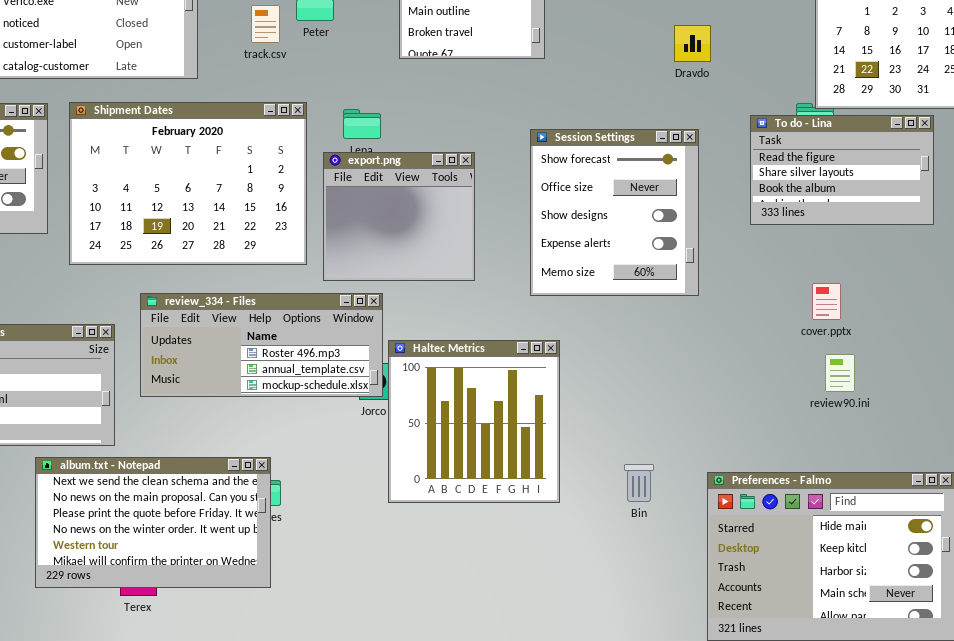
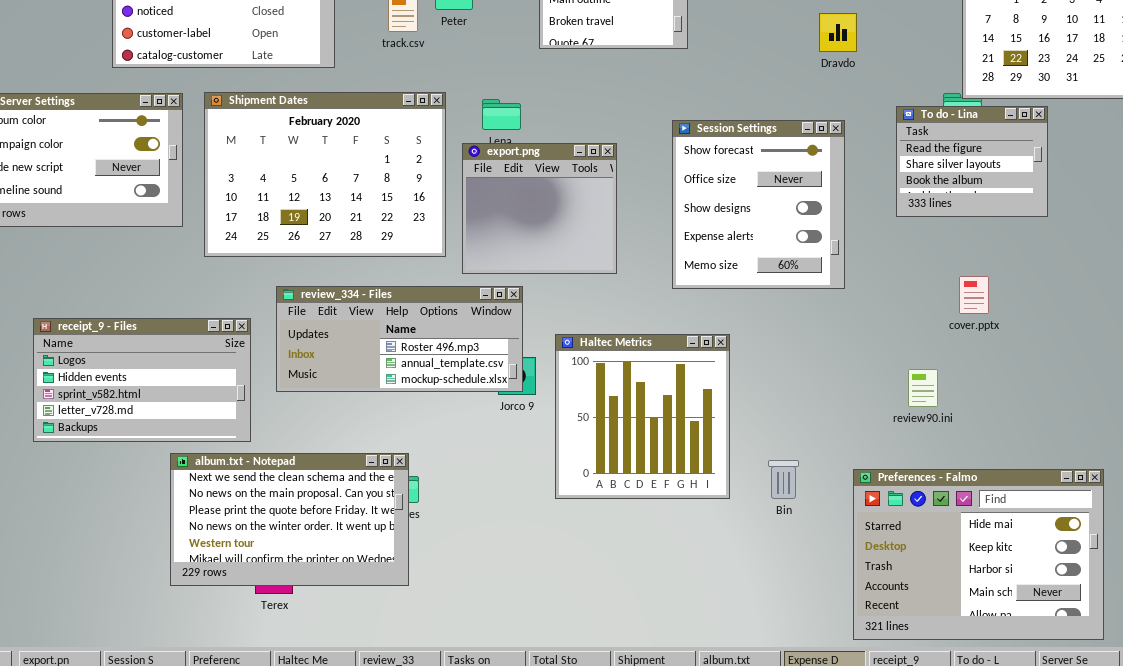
To do - Lina: [750,115,934,225] -> [896,106,1048,217], resized
Haltec Metrics: [388,340,560,503] -> [555,334,730,499], moved
review90.ini: [825,354,855,392] -> [908,369,938,407], moved

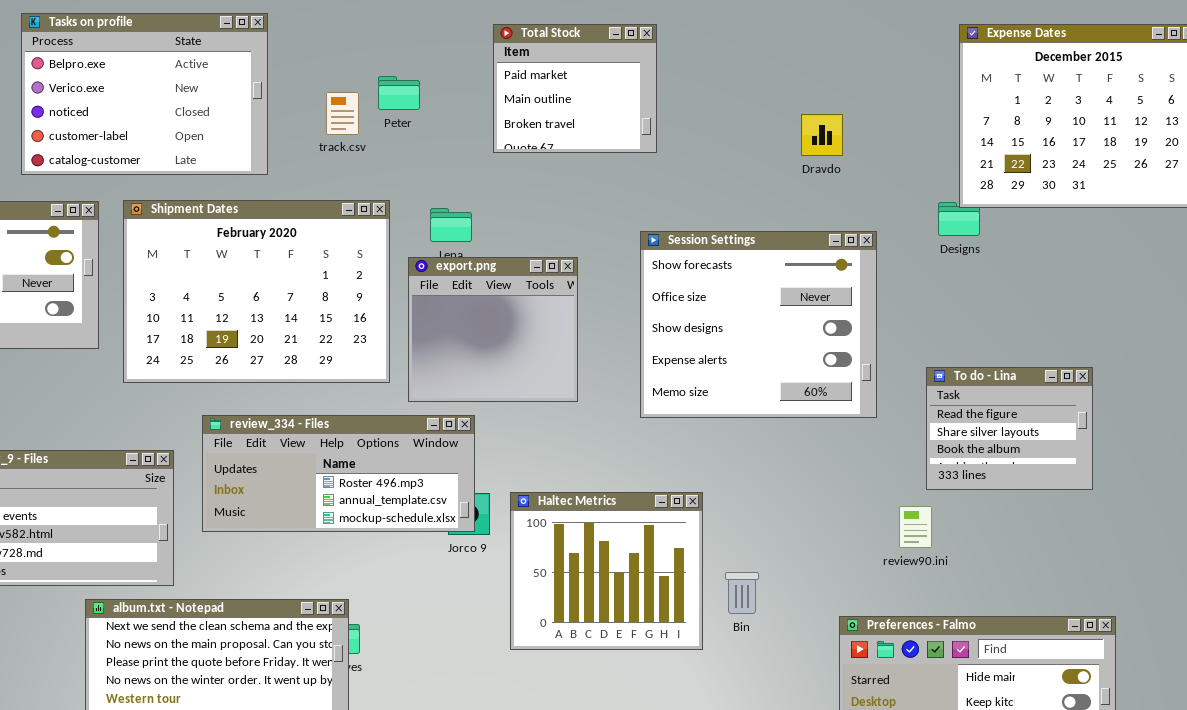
To do - Lina: [896,106,1048,217] -> [926,367,1093,490], moved
Session Settings: [672,120,845,289] -> [640,231,877,418], resized
Haltec Metrics: [555,334,730,499] -> [510,492,703,650], resized
Bin: [768,460,799,499] -> [725,572,759,614], moved

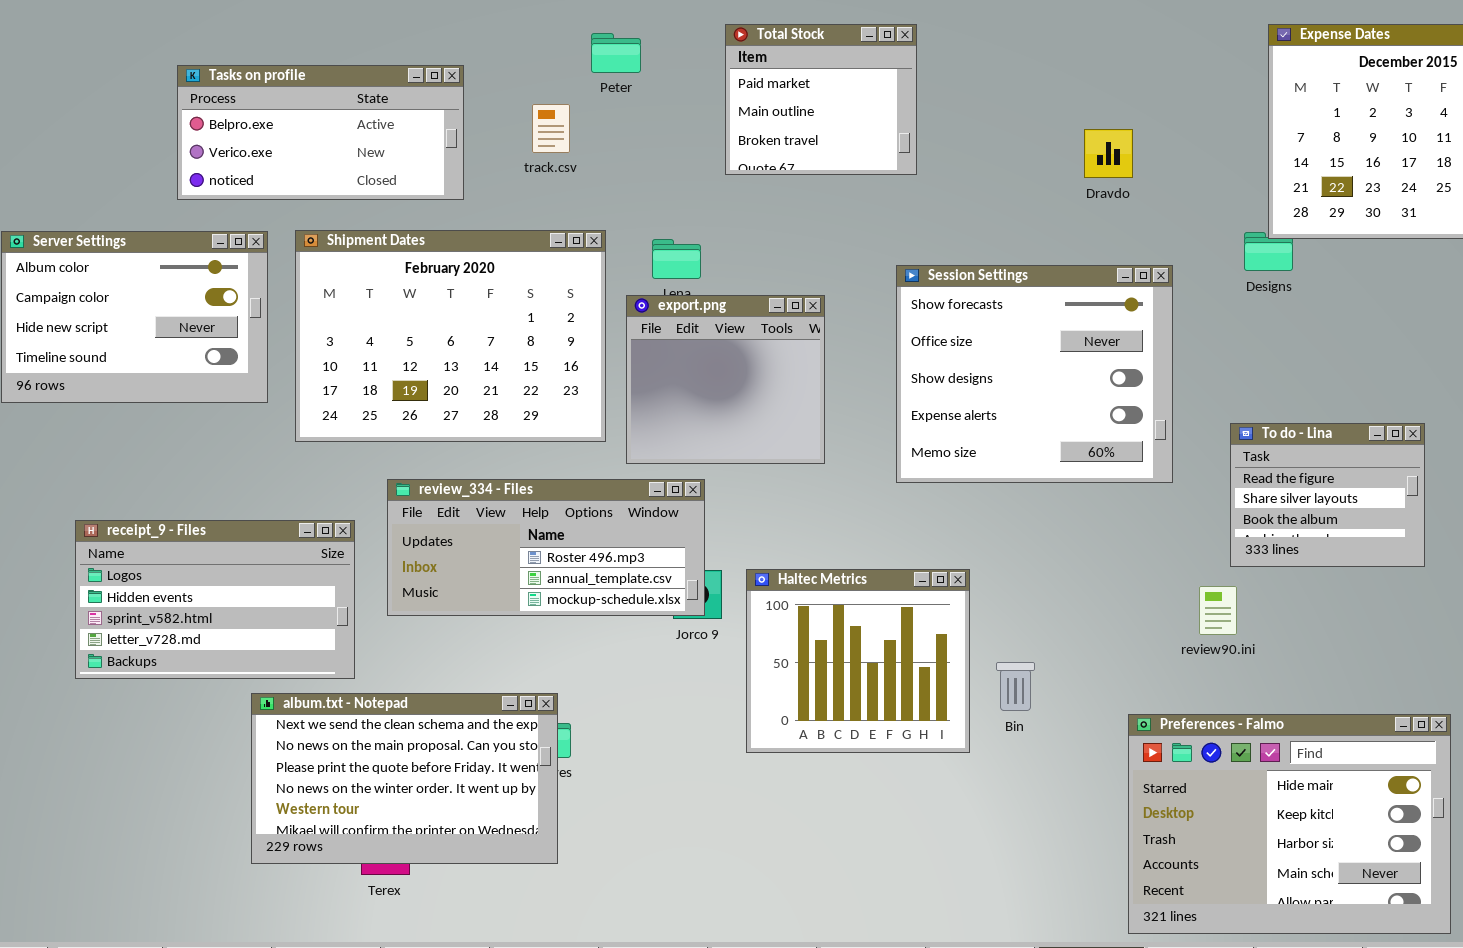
Tasks on profile: [21,13,268,175] -> [177,65,464,200], resized
Peter: [378,76,420,110] -> [591,33,641,73], moved

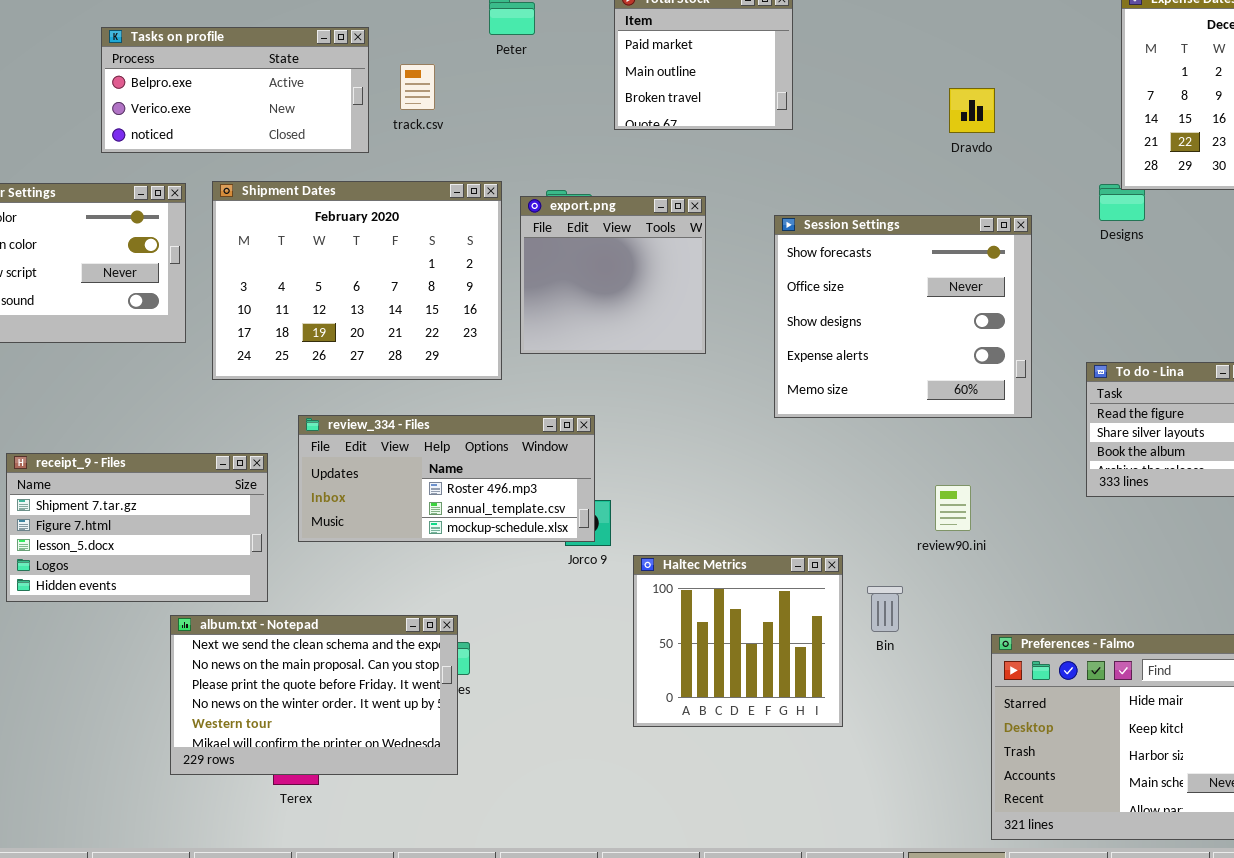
track.csv: [532,104,570,153] -> [400,64,435,110], moved
export.png: [626,295,825,464] -> [520,196,706,354], moved
receipt_9 - Files: [75,520,355,679] -> [6,453,268,602], scrolled up 3 rows
Haltec Metrics: [746,569,970,753] -> [633,555,843,727], moved
review90.ini: [1199,586,1237,635] -> [935,485,971,531], moved

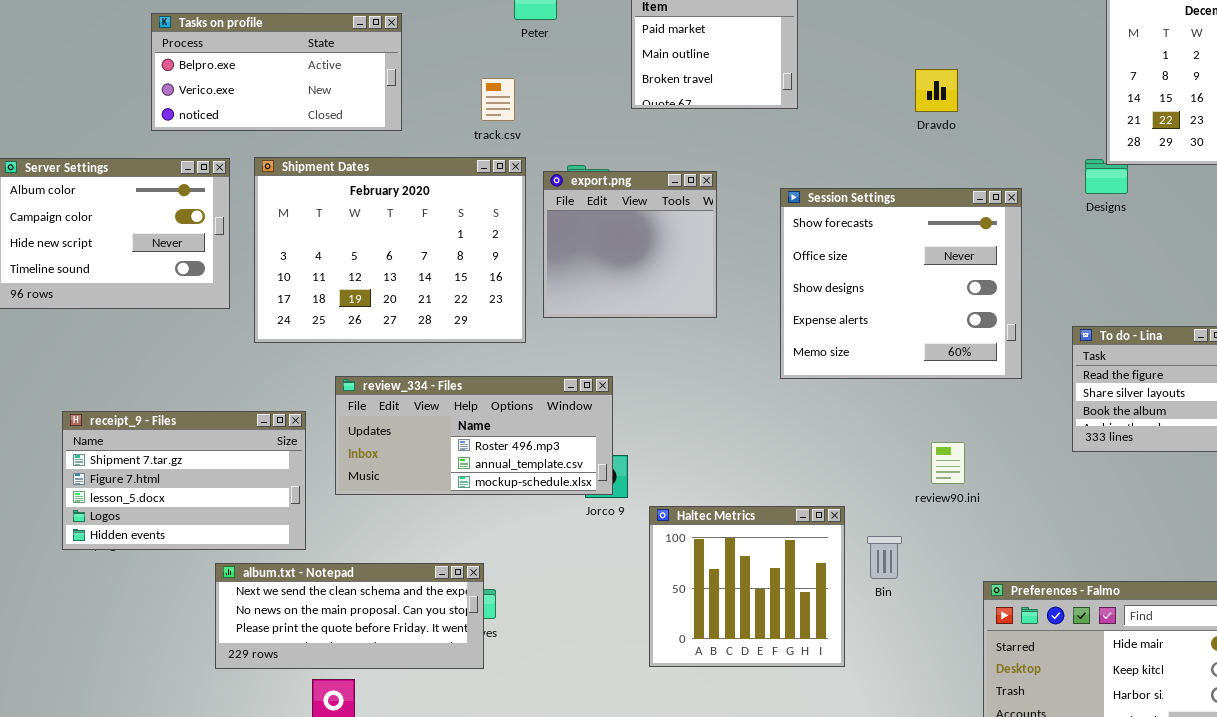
track.csv: [400,64,435,110] -> [481,78,515,121], moved
Dravdo: [949,88,995,133] -> [915,69,958,112], moved
album.txt - Notepad: [170,615,458,775] -> [215,563,484,669], resized

